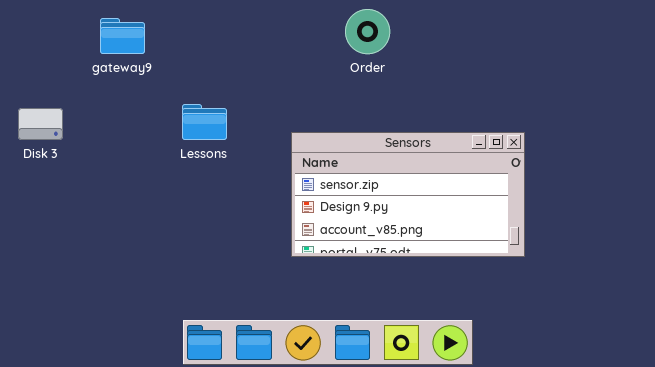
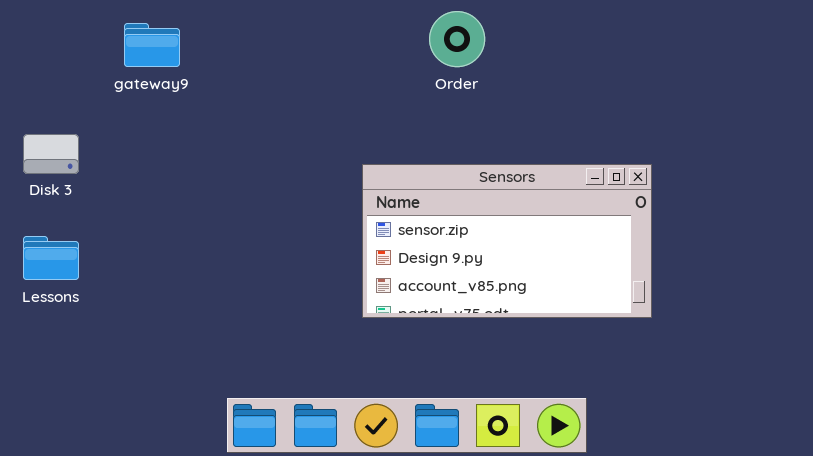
Lessons: [182,104,227,140] -> [23,236,79,280], moved

